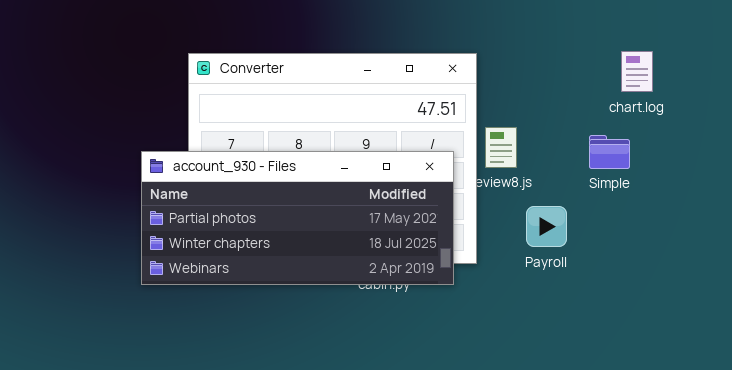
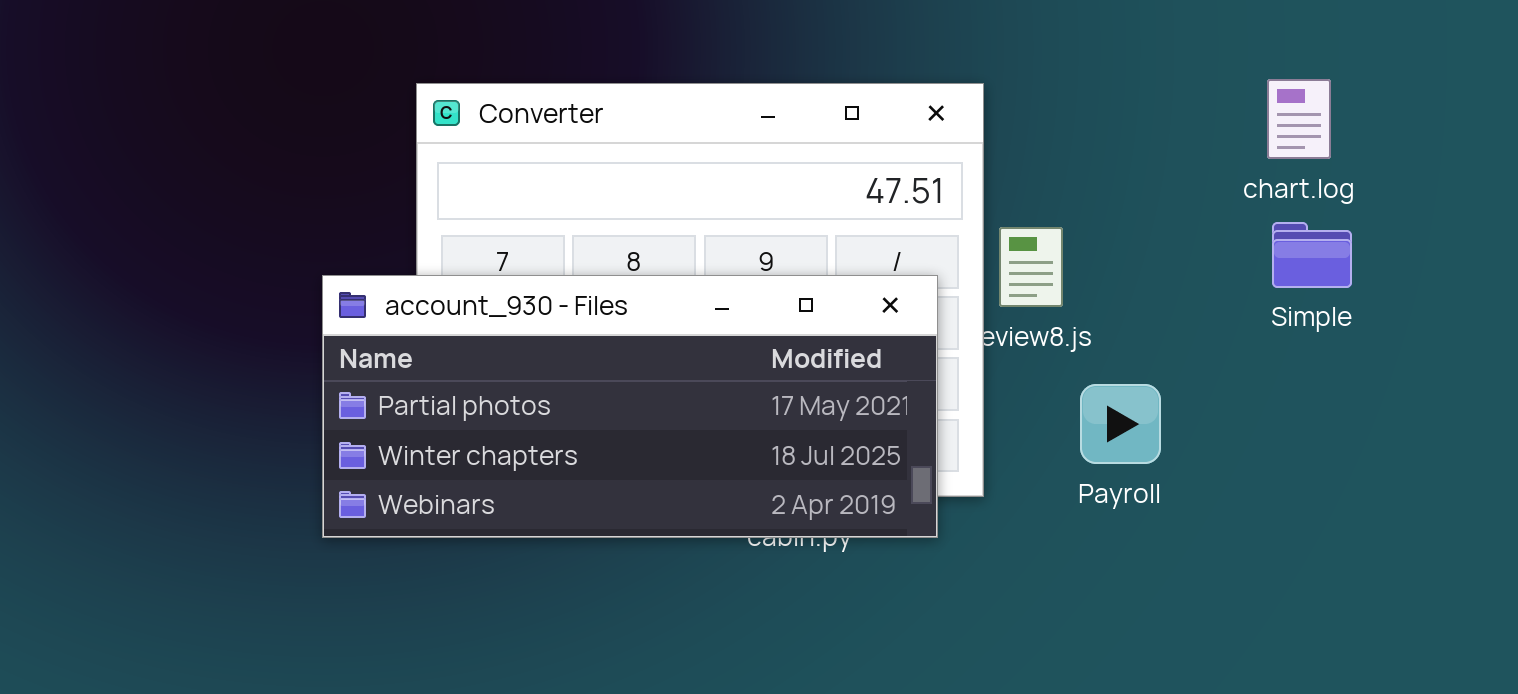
Simple: [589,135,630,169] -> [1272,222,1352,288], moved

